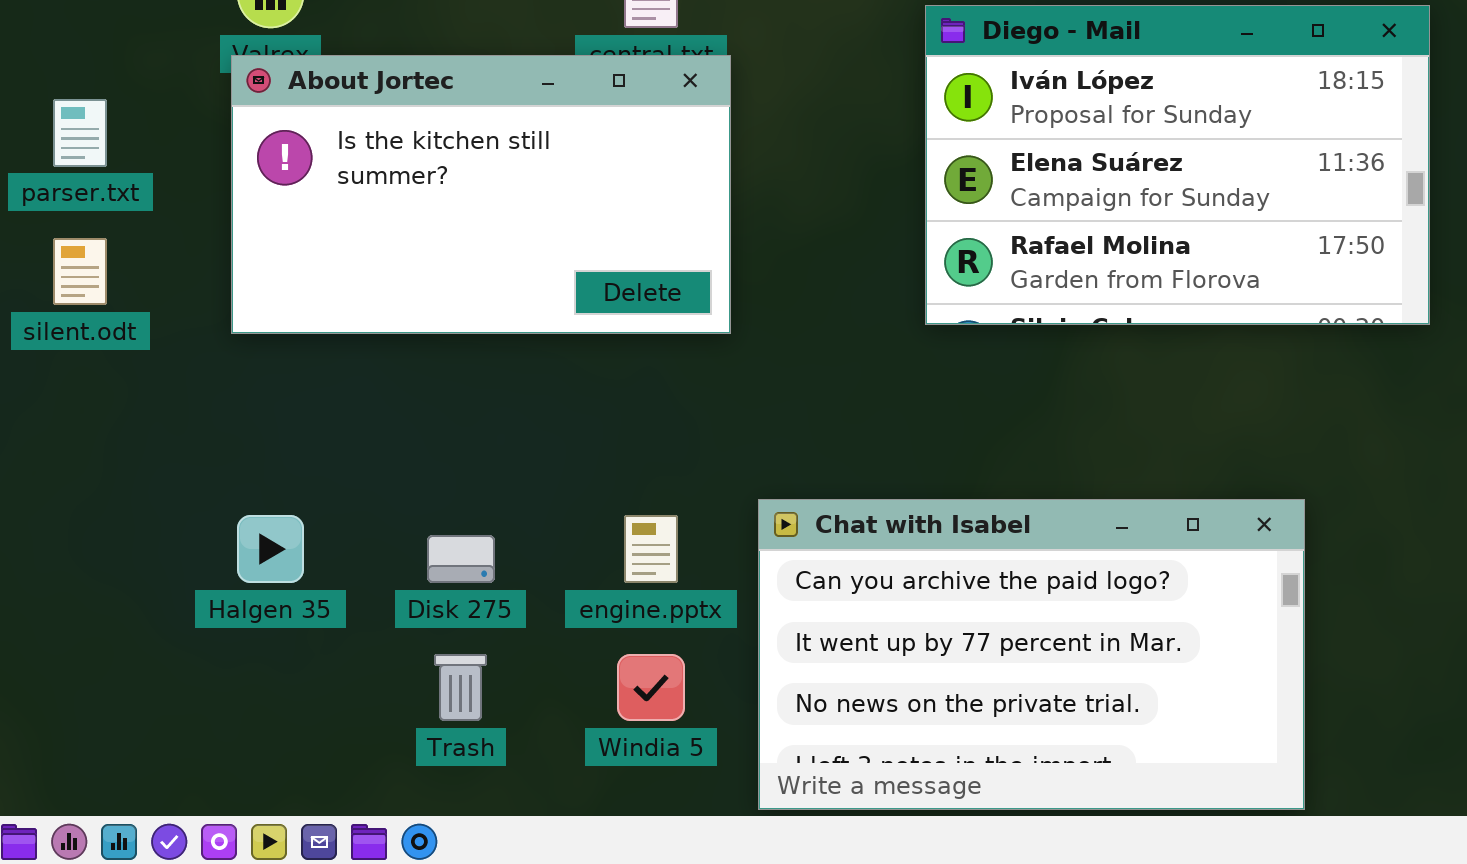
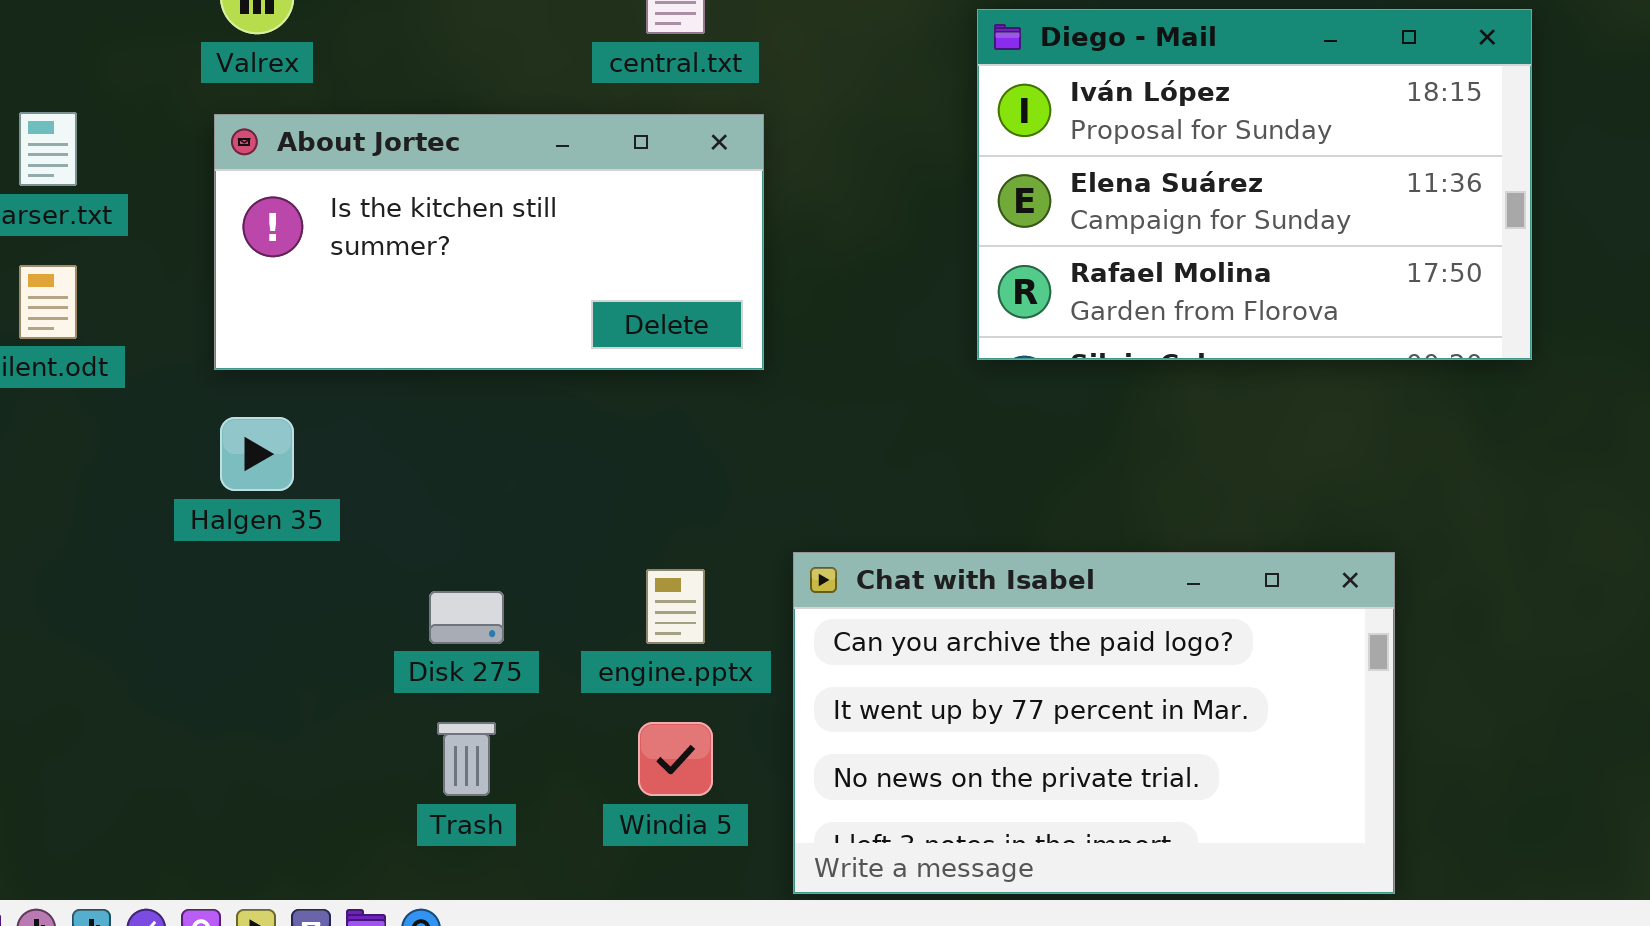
About Jortec: [231,55,731,334] -> [214,114,764,370], resized
Halgen 35: [237,515,304,583] -> [220,417,294,491], moved

